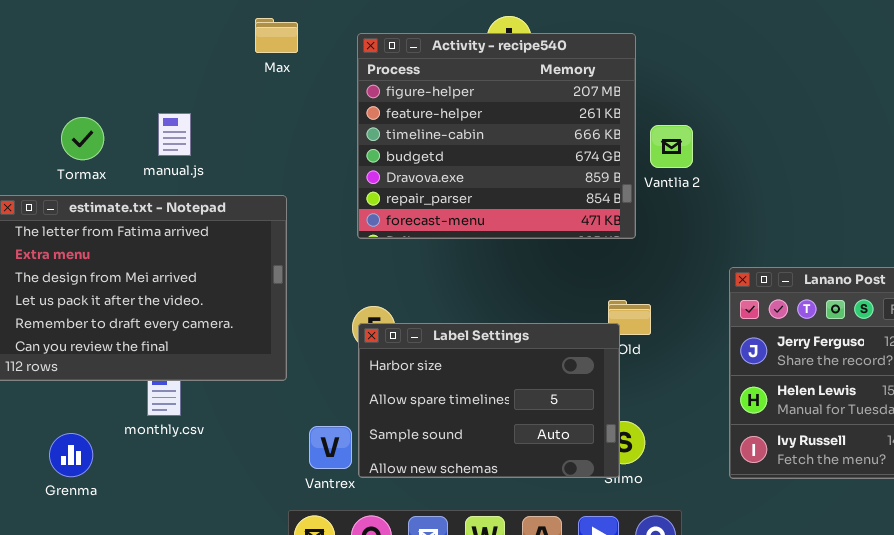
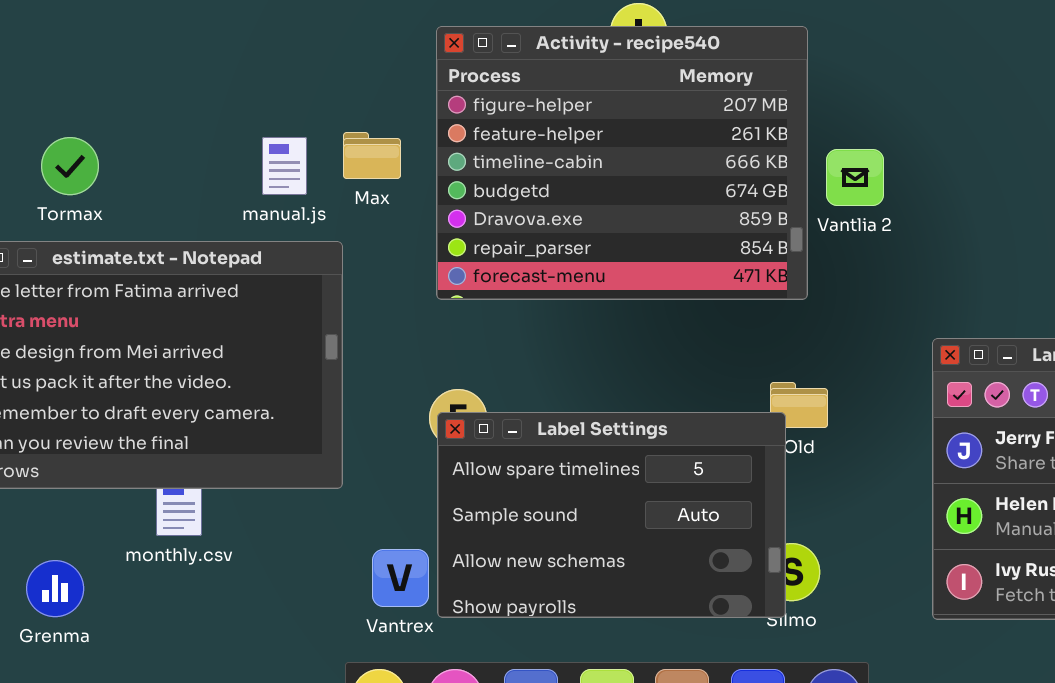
Max: [255,18,298,53] -> [343,132,401,179], moved
manual.js: [158,113,191,156] -> [262,137,307,195], moved
Label Settings: [358,323,620,478] -> [437,412,786,618], scrolled down 1 row

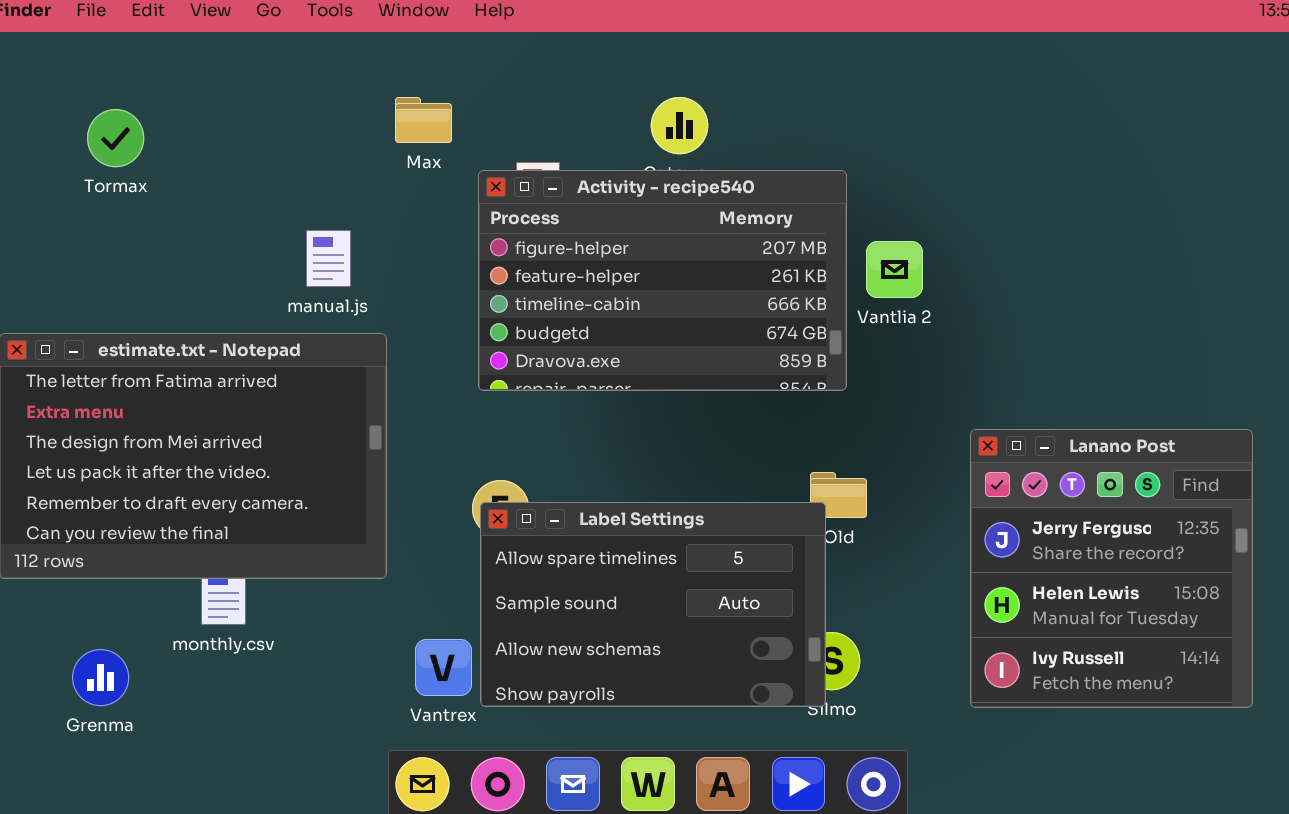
Activity - recipe540: [436,26,808,300] -> [478,170,847,391], resized
Max: [343,132,401,179] -> [395,97,452,143], moved
Tormax: [41,137,99,195] -> [87,109,144,167], moved

